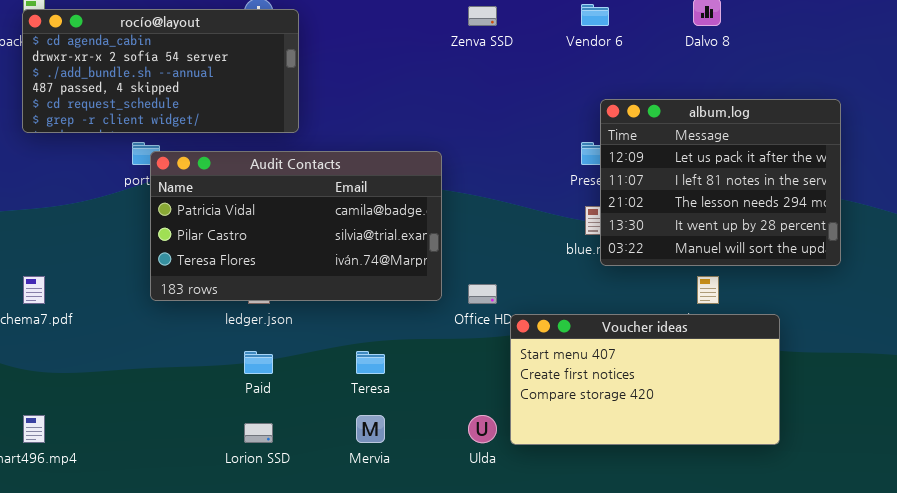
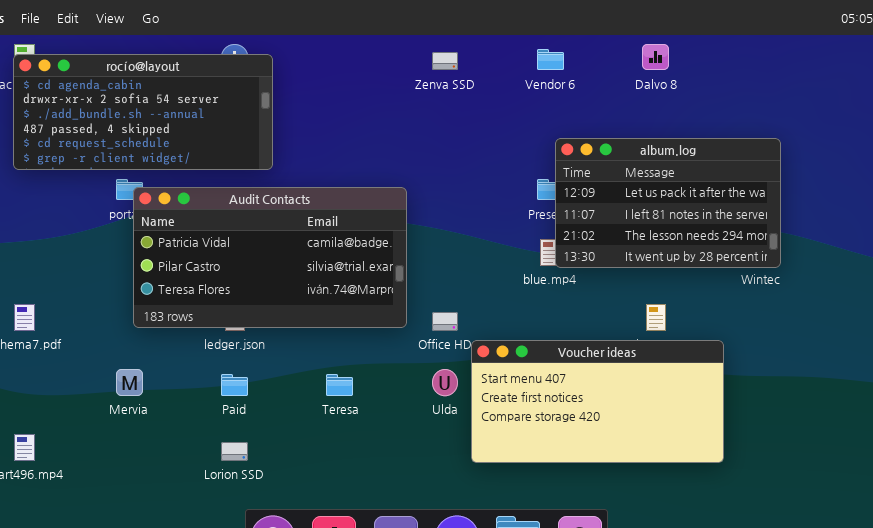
album.log: [600,99,841,266] -> [555,138,781,268], resized
Mervia: [356,415,385,443] -> [116,369,143,396], moved
Ulda: [468,415,497,443] -> [432,369,458,396], moved

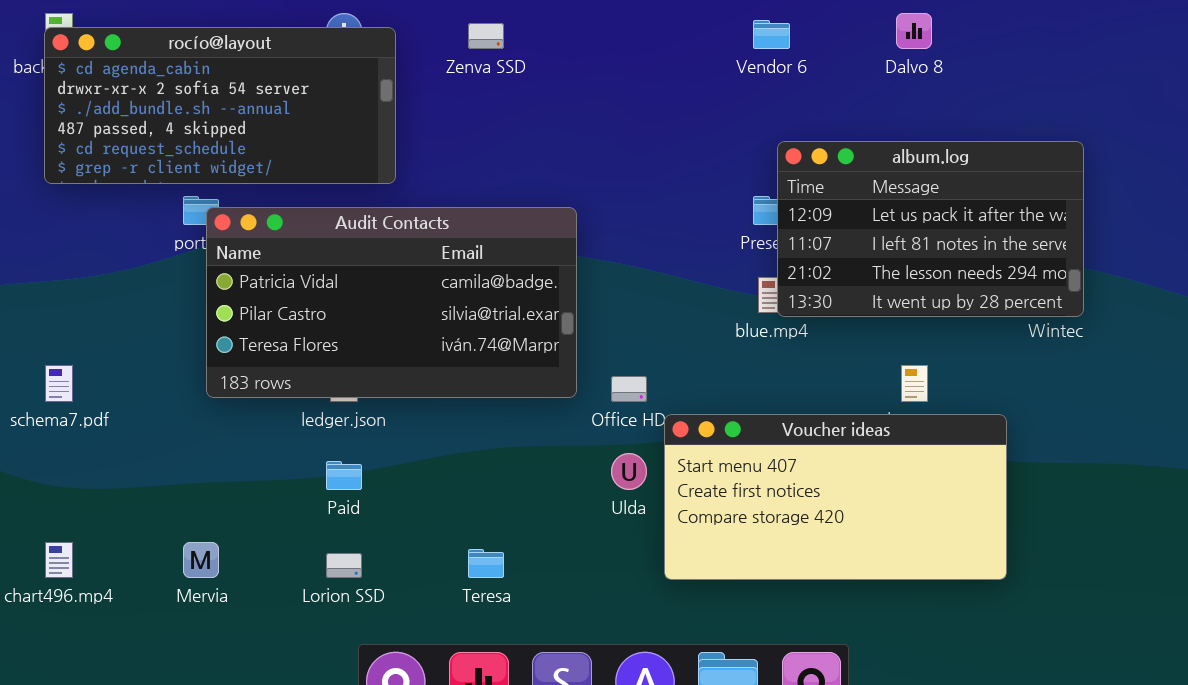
Zenva SSD: [432,52,458,70] -> [468,23,504,49], moved
Mervia: [116,369,143,396] -> [183,542,219,578], moved
Teresa: [326,374,353,396] -> [468,549,504,578], moved

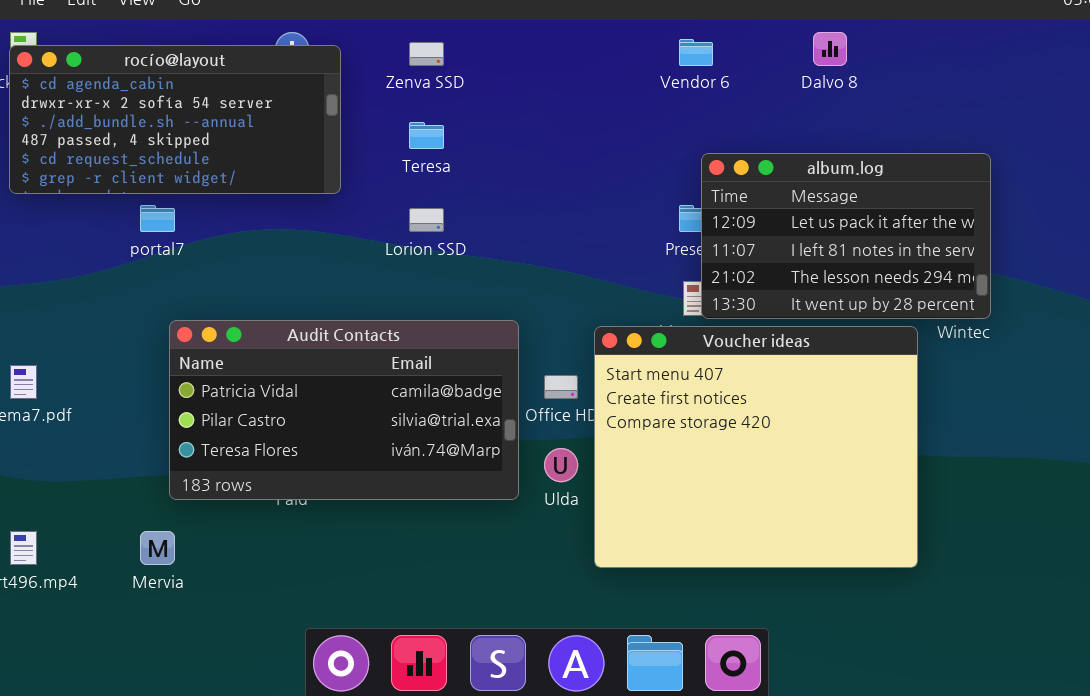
Audit Contacts: [206,207,577,398] -> [169,320,519,500], moved
Voucher ideas: [664,414,1007,580] -> [594,326,918,568], resized
Teresa: [468,549,504,578] -> [409,122,444,149], moved
Lorion SSD: [326,553,362,578] -> [409,208,444,232], moved

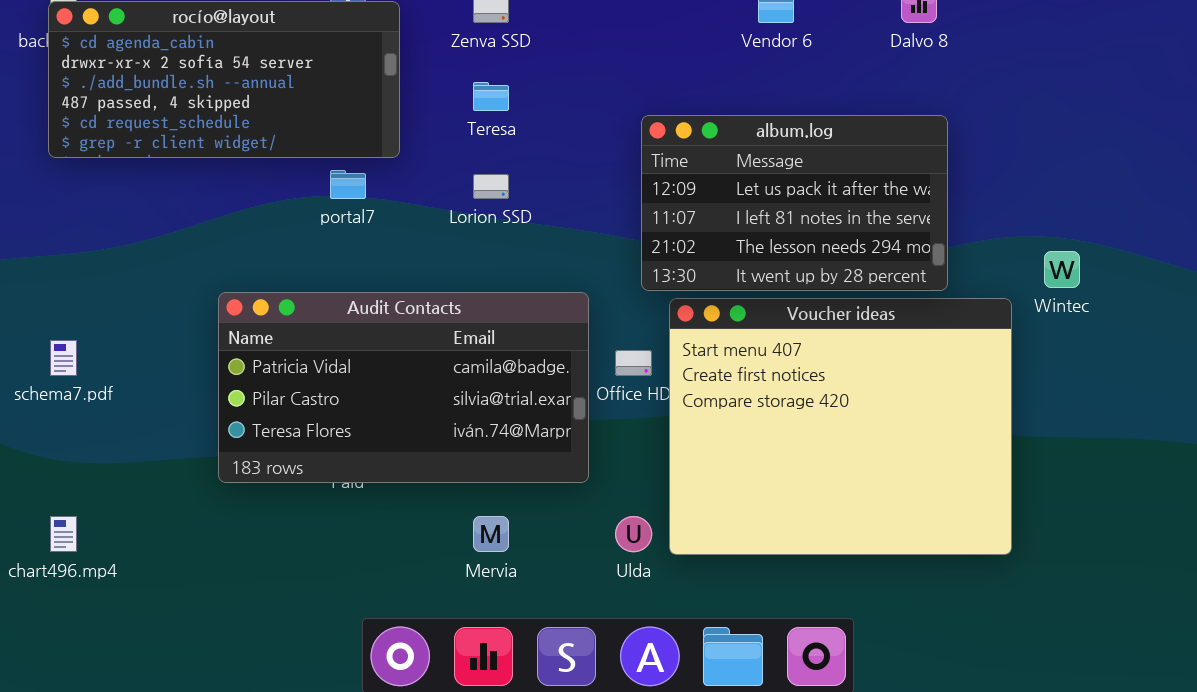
album.log: [701,153,991,319] -> [641,115,948,291], moved
portal7: [140,205,175,232] -> [330,170,366,199], moved
Ulda: [544,448,578,482] -> [615,516,652,552], moved
Mervia: [140,531,175,565] -> [473,516,509,552], moved

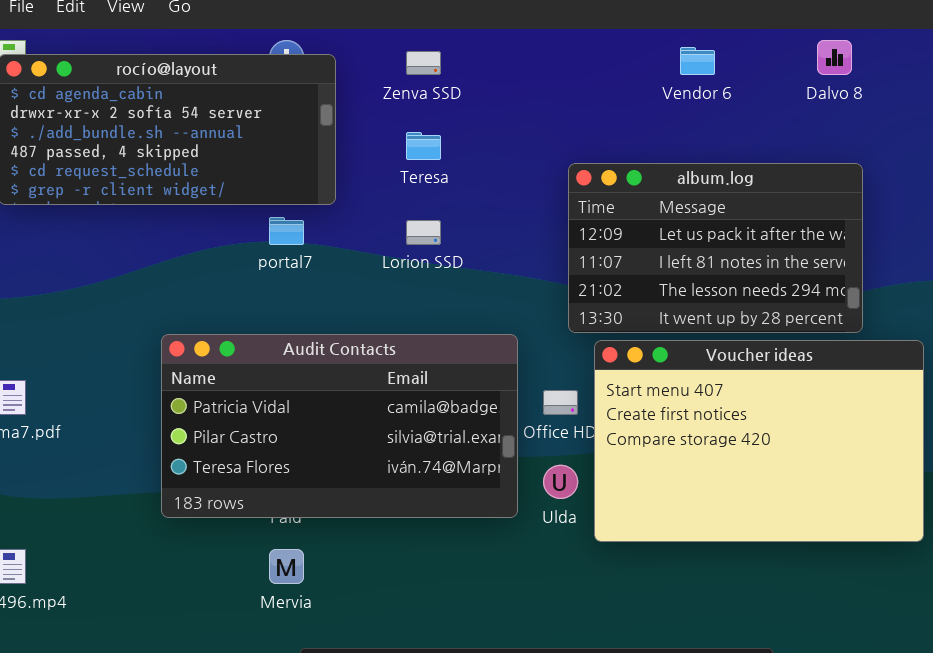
Voucher ideas: [669,298,1012,555] -> [594,340,924,542], resized
Mervia: [473,516,509,552] -> [269,549,304,584], moved
Ulda: [615,516,652,552] -> [543,465,578,499], moved

